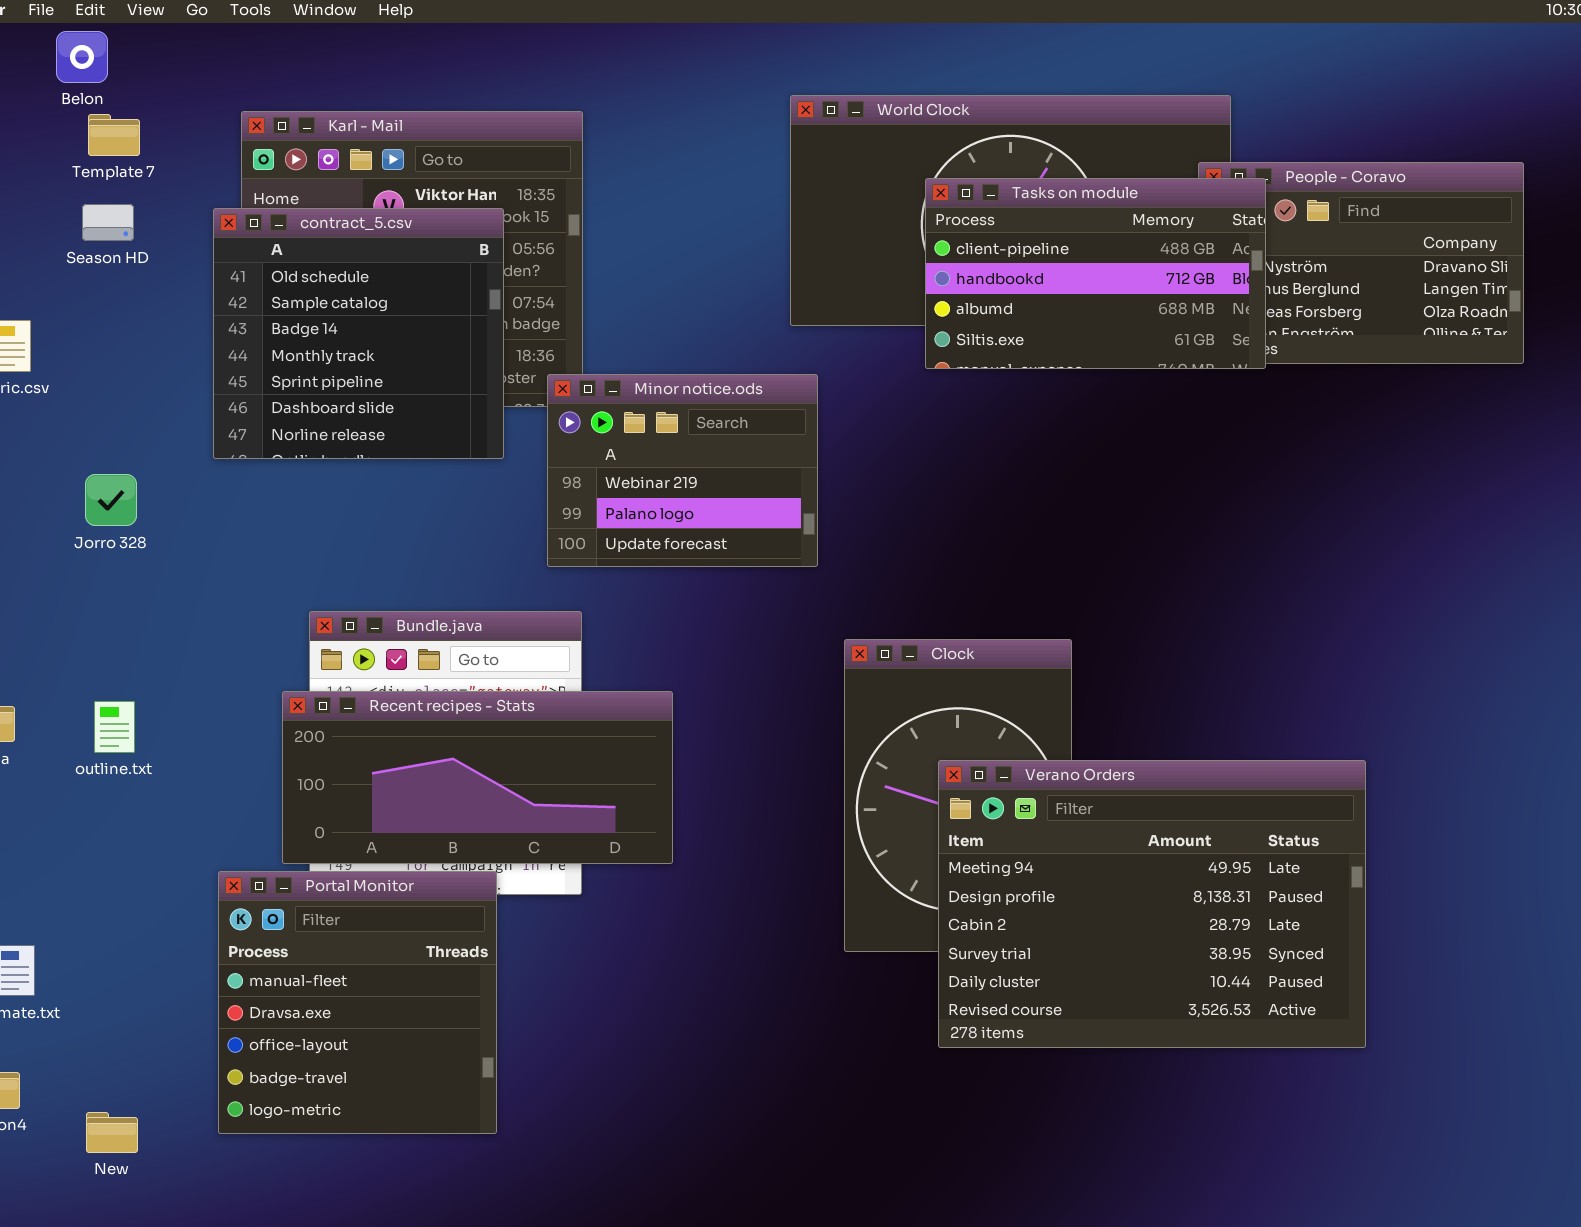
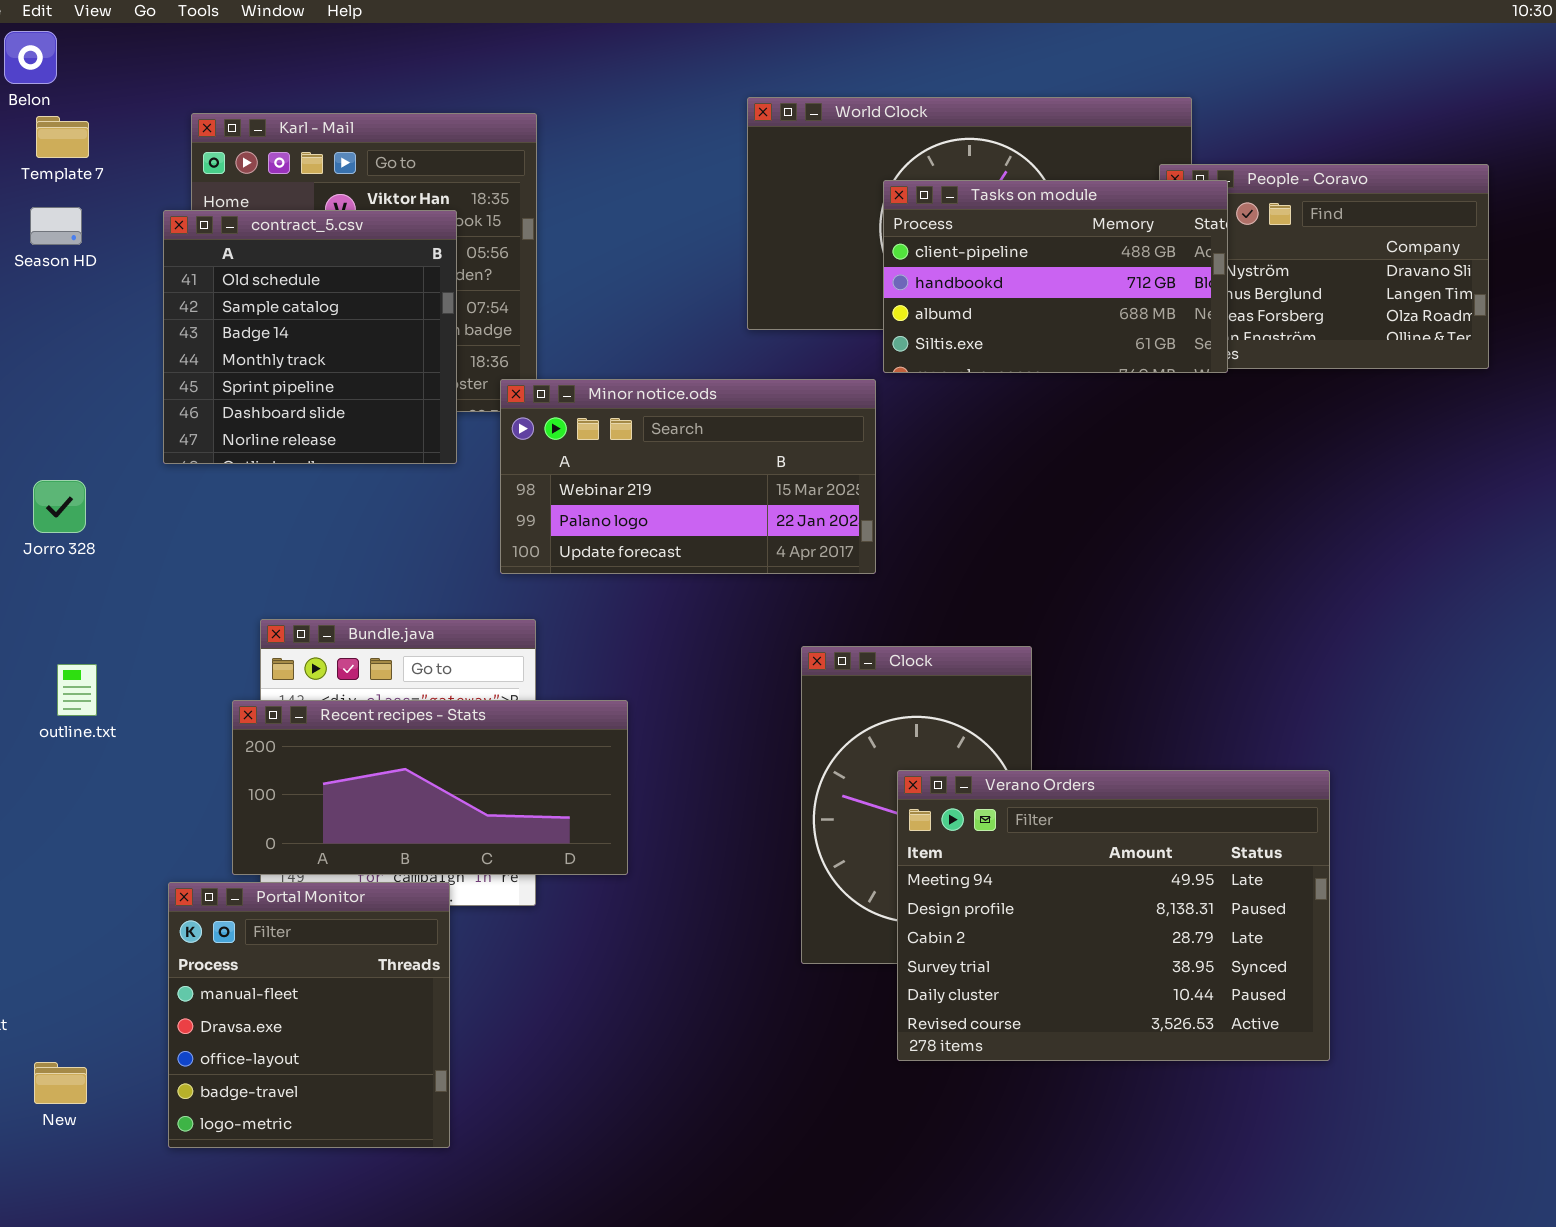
Minor notice.ods: [547,374,818,567] -> [500,379,876,574], resized
outline.txt: [94,701,135,753] -> [57,664,97,716], moved
New: [86,1112,138,1153] -> [34,1062,87,1104], moved

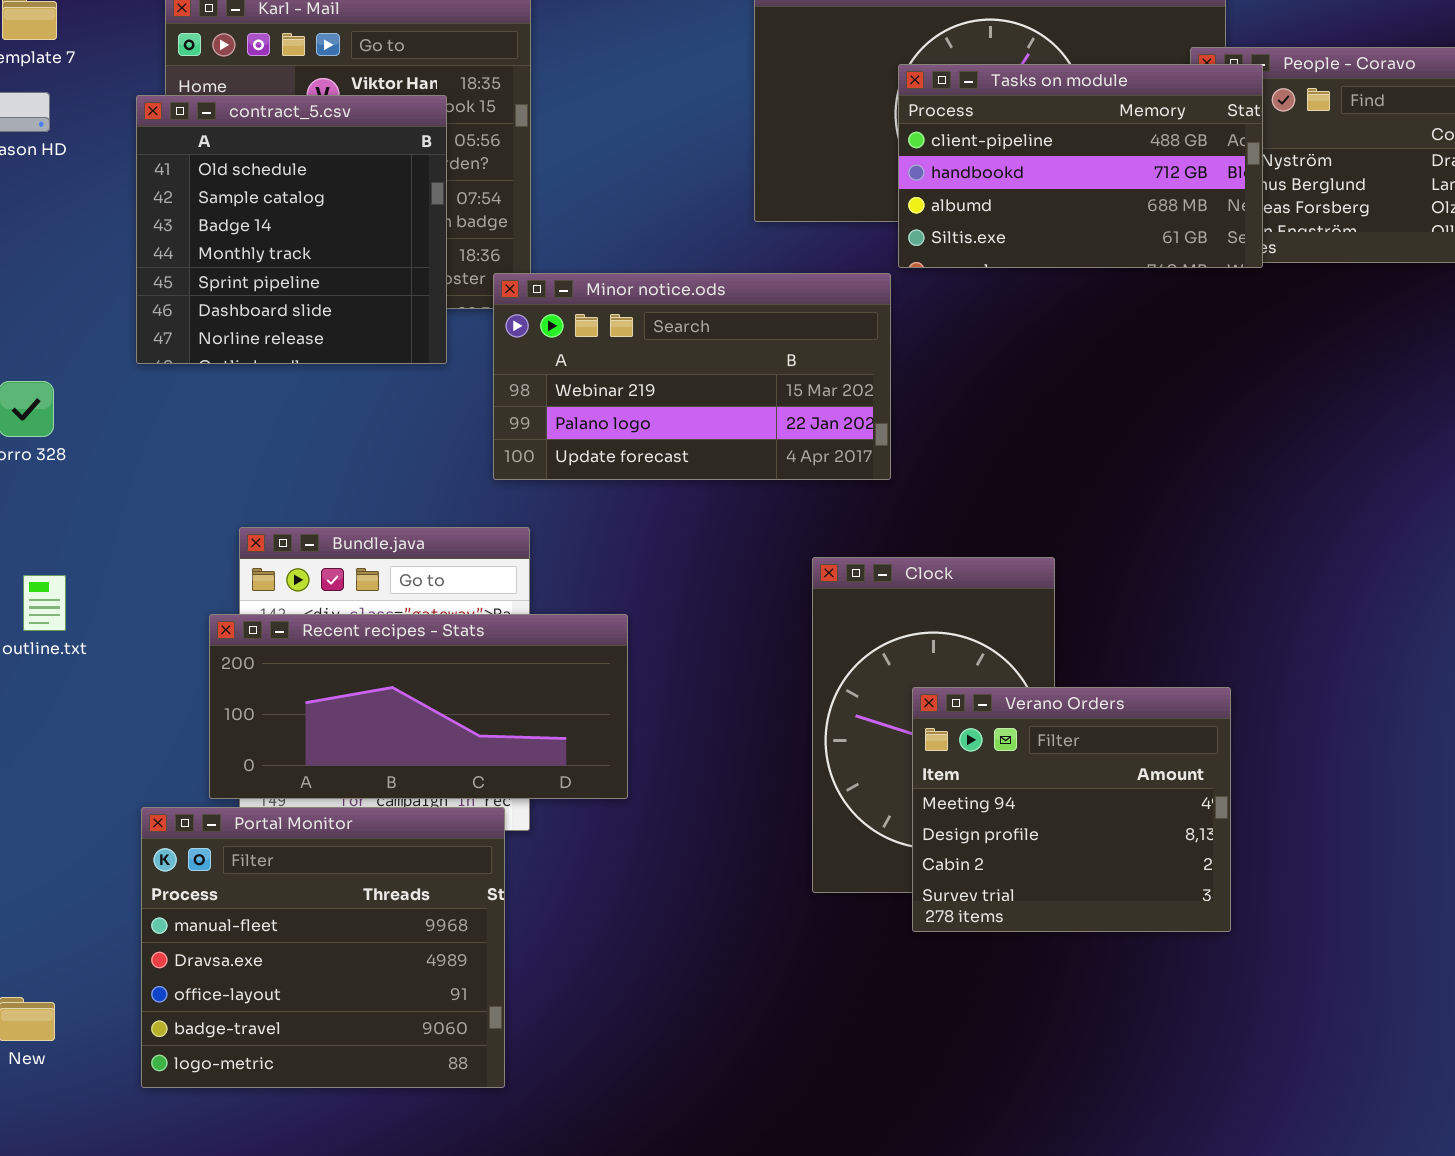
Verano Orders: [897,770,1330,1061] -> [912,687,1231,932], resized
Portal Monitor: [168,882,450,1148] -> [141,807,505,1088], resized

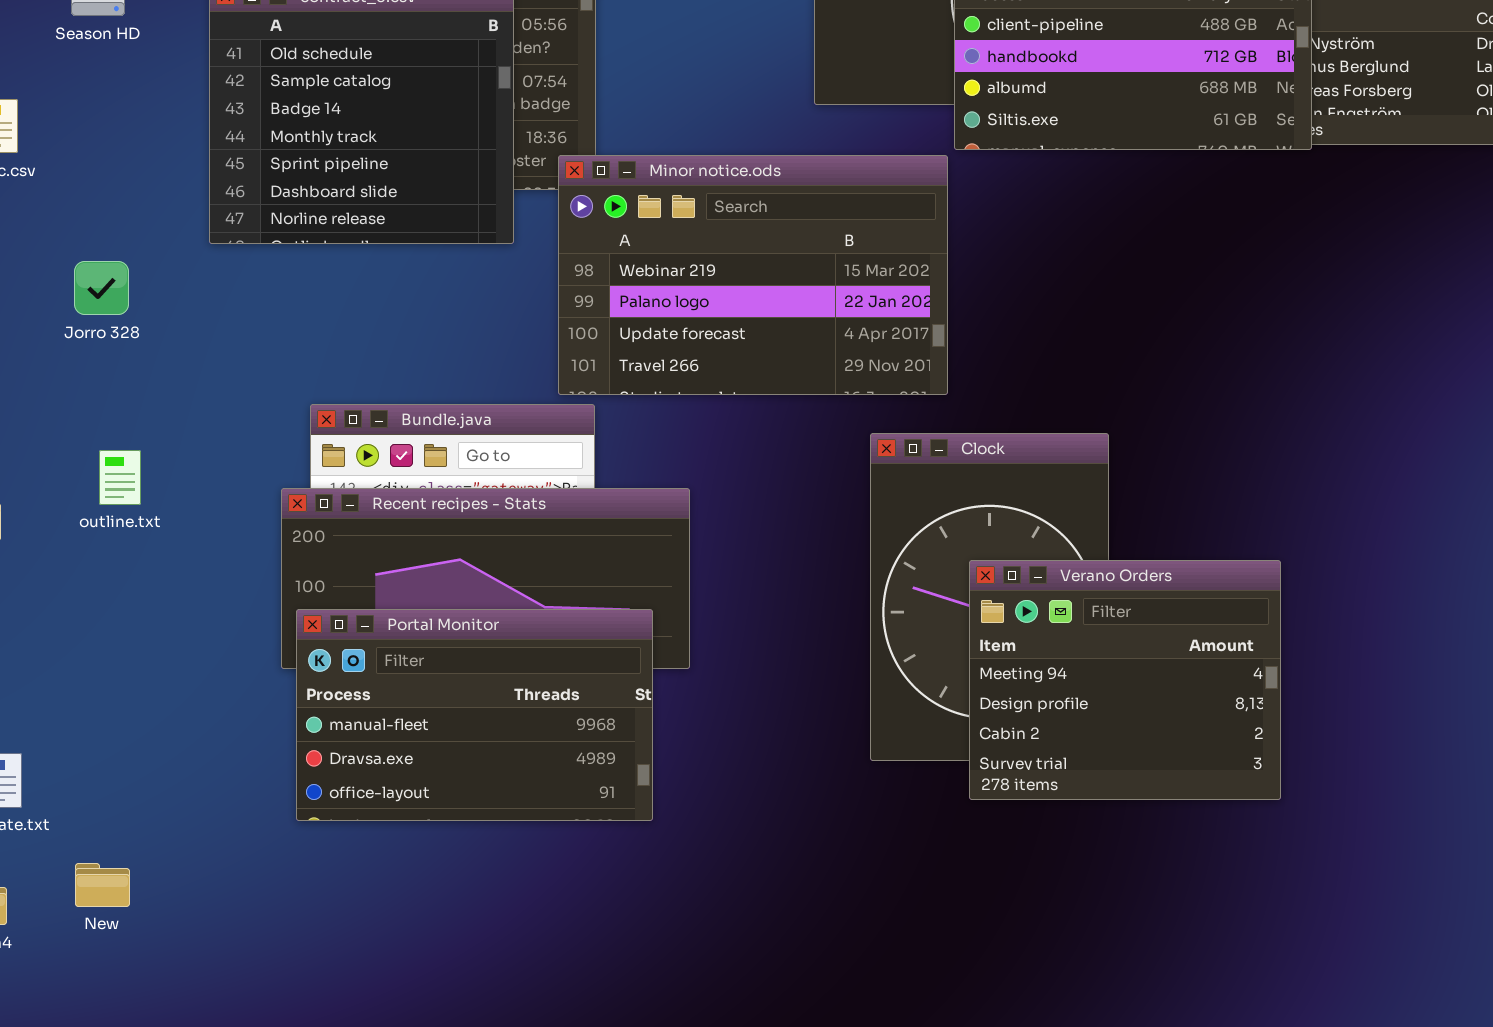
Minor notice.ods: [493,273,891,480] -> [558,155,948,395], resized
Portal Monitor: [141,807,505,1088] -> [296,609,653,821], moved, resized

